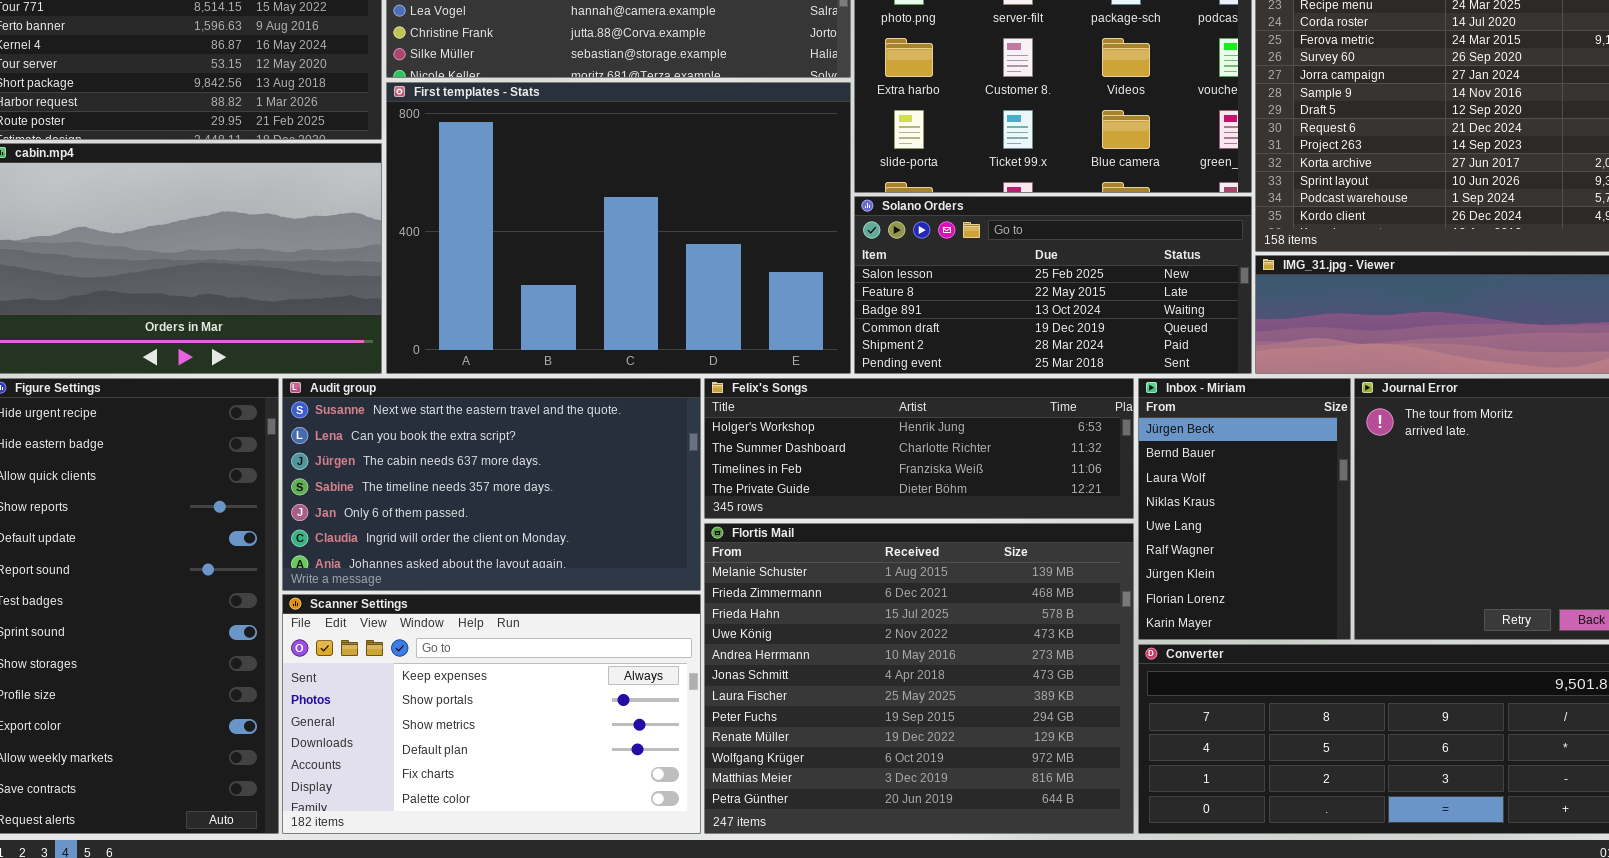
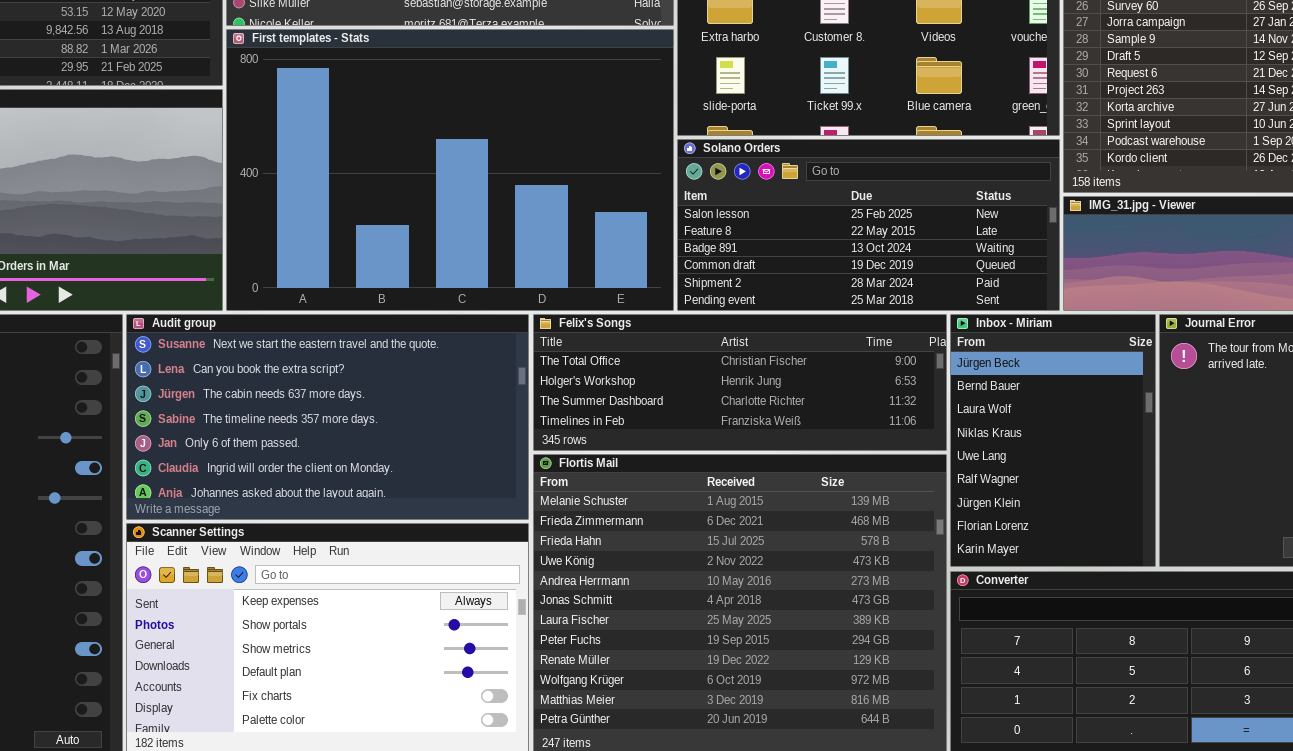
Felix's Songs: [704,378,1134,519] -> [533,314,947,451], scrolled up 1 row

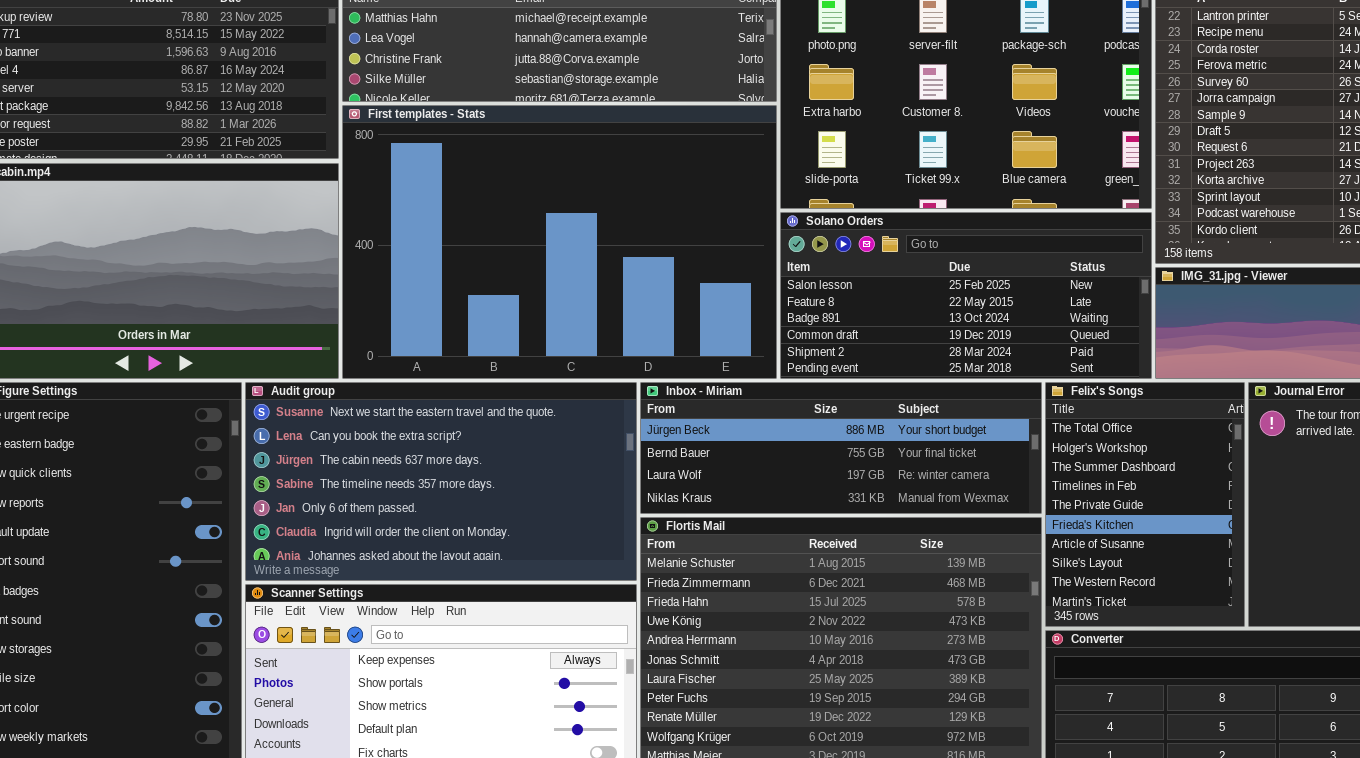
Felix's Songs: [533,314,947,451] -> [1045,382,1245,627], moved, resized
Inbox - Miriam: [950,314,1156,567] -> [640,382,1042,514], moved, resized

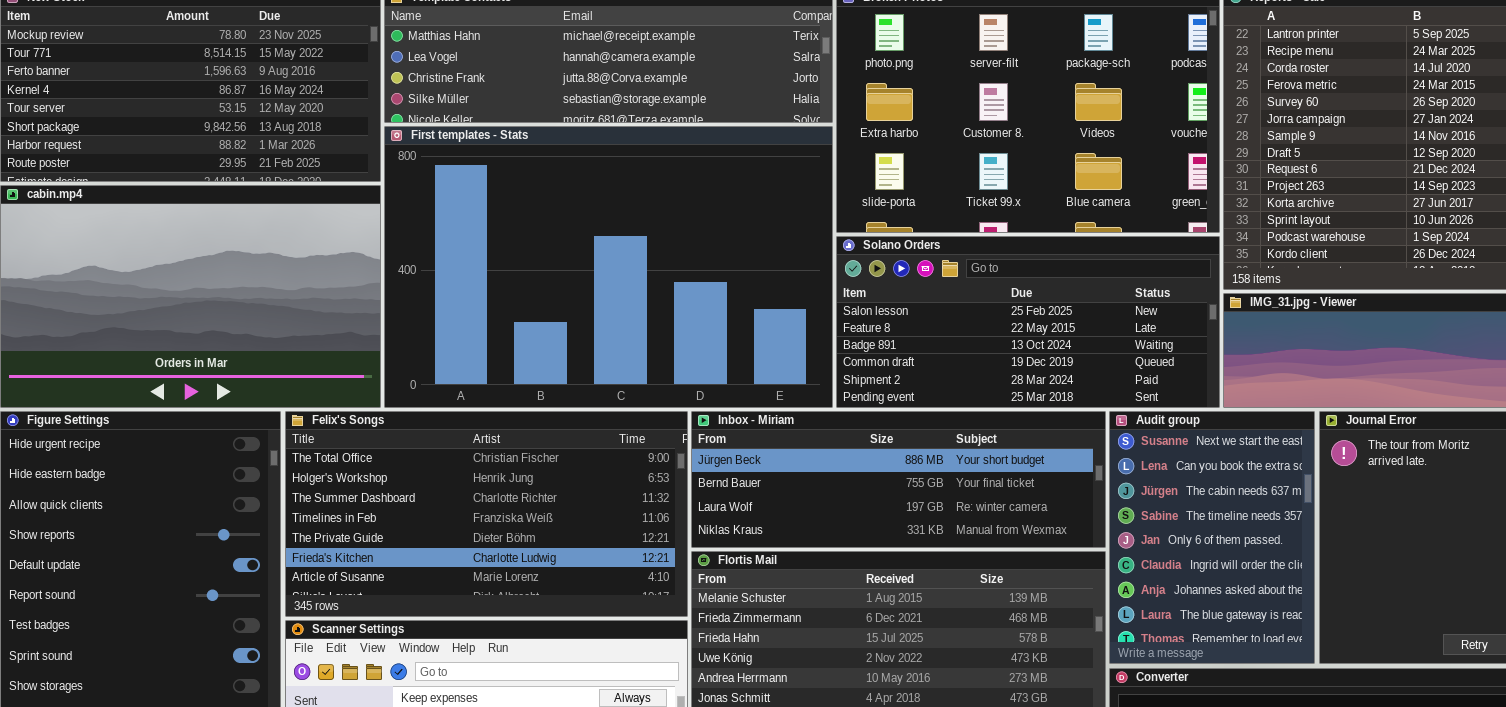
Audit group: [245,382,637,581] -> [1109,411,1315,664], moved, resized
Felix's Songs: [1045,382,1245,627] -> [285,411,688,617], moved, resized

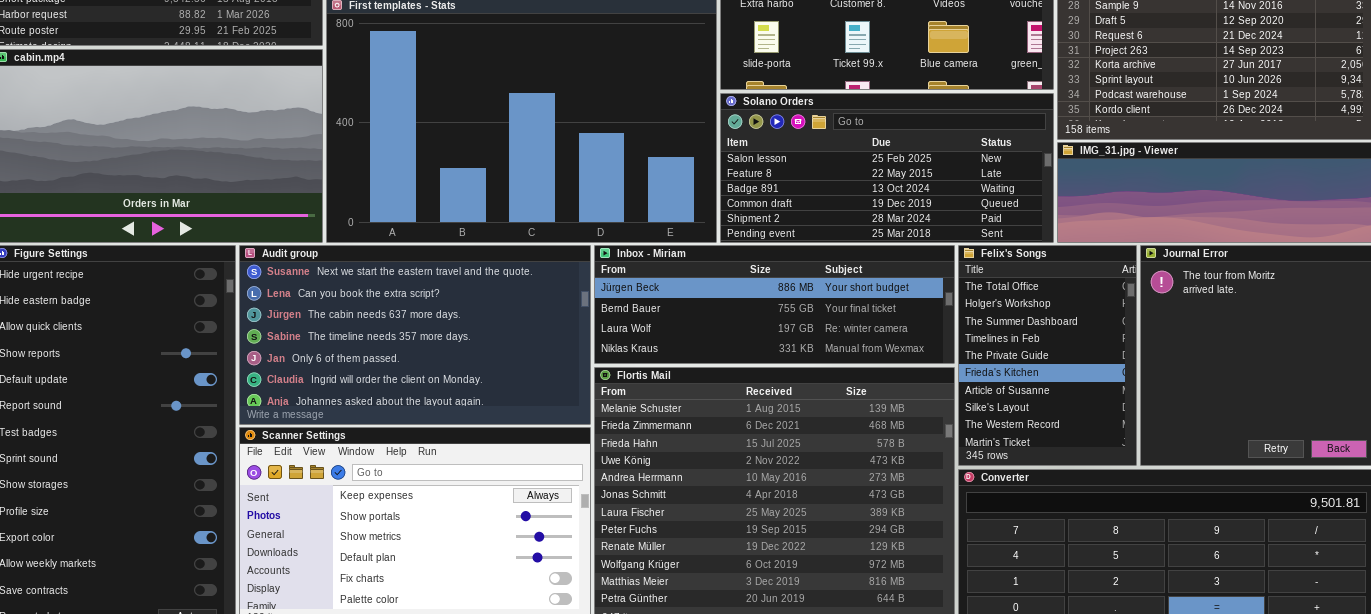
Felix's Songs: [285,411,688,617] -> [958,245,1137,466], moved, resized
Audit group: [1109,411,1315,664] -> [239,245,591,425], moved, resized

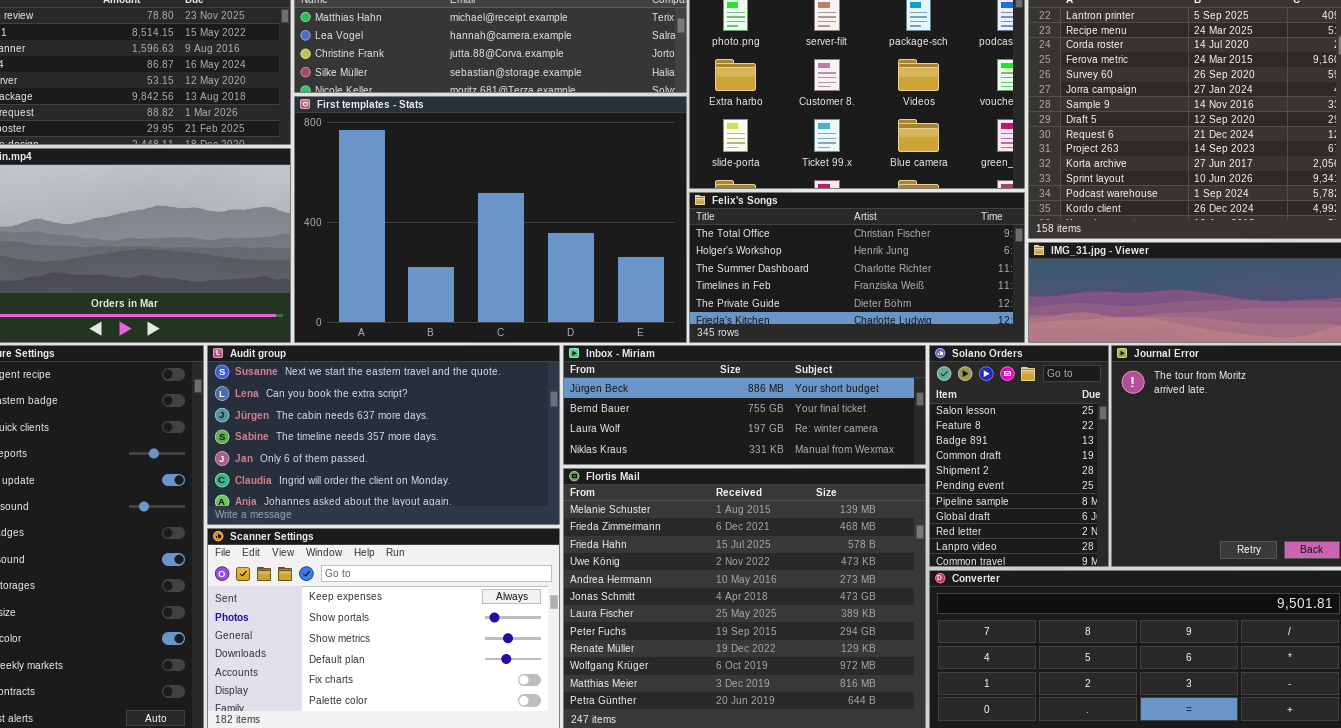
Solano Orders: [720,93,1054,243] -> [929,345,1109,567], moved, resized
Felix's Songs: [958,245,1137,466] -> [689,192,1025,343], moved, resized

